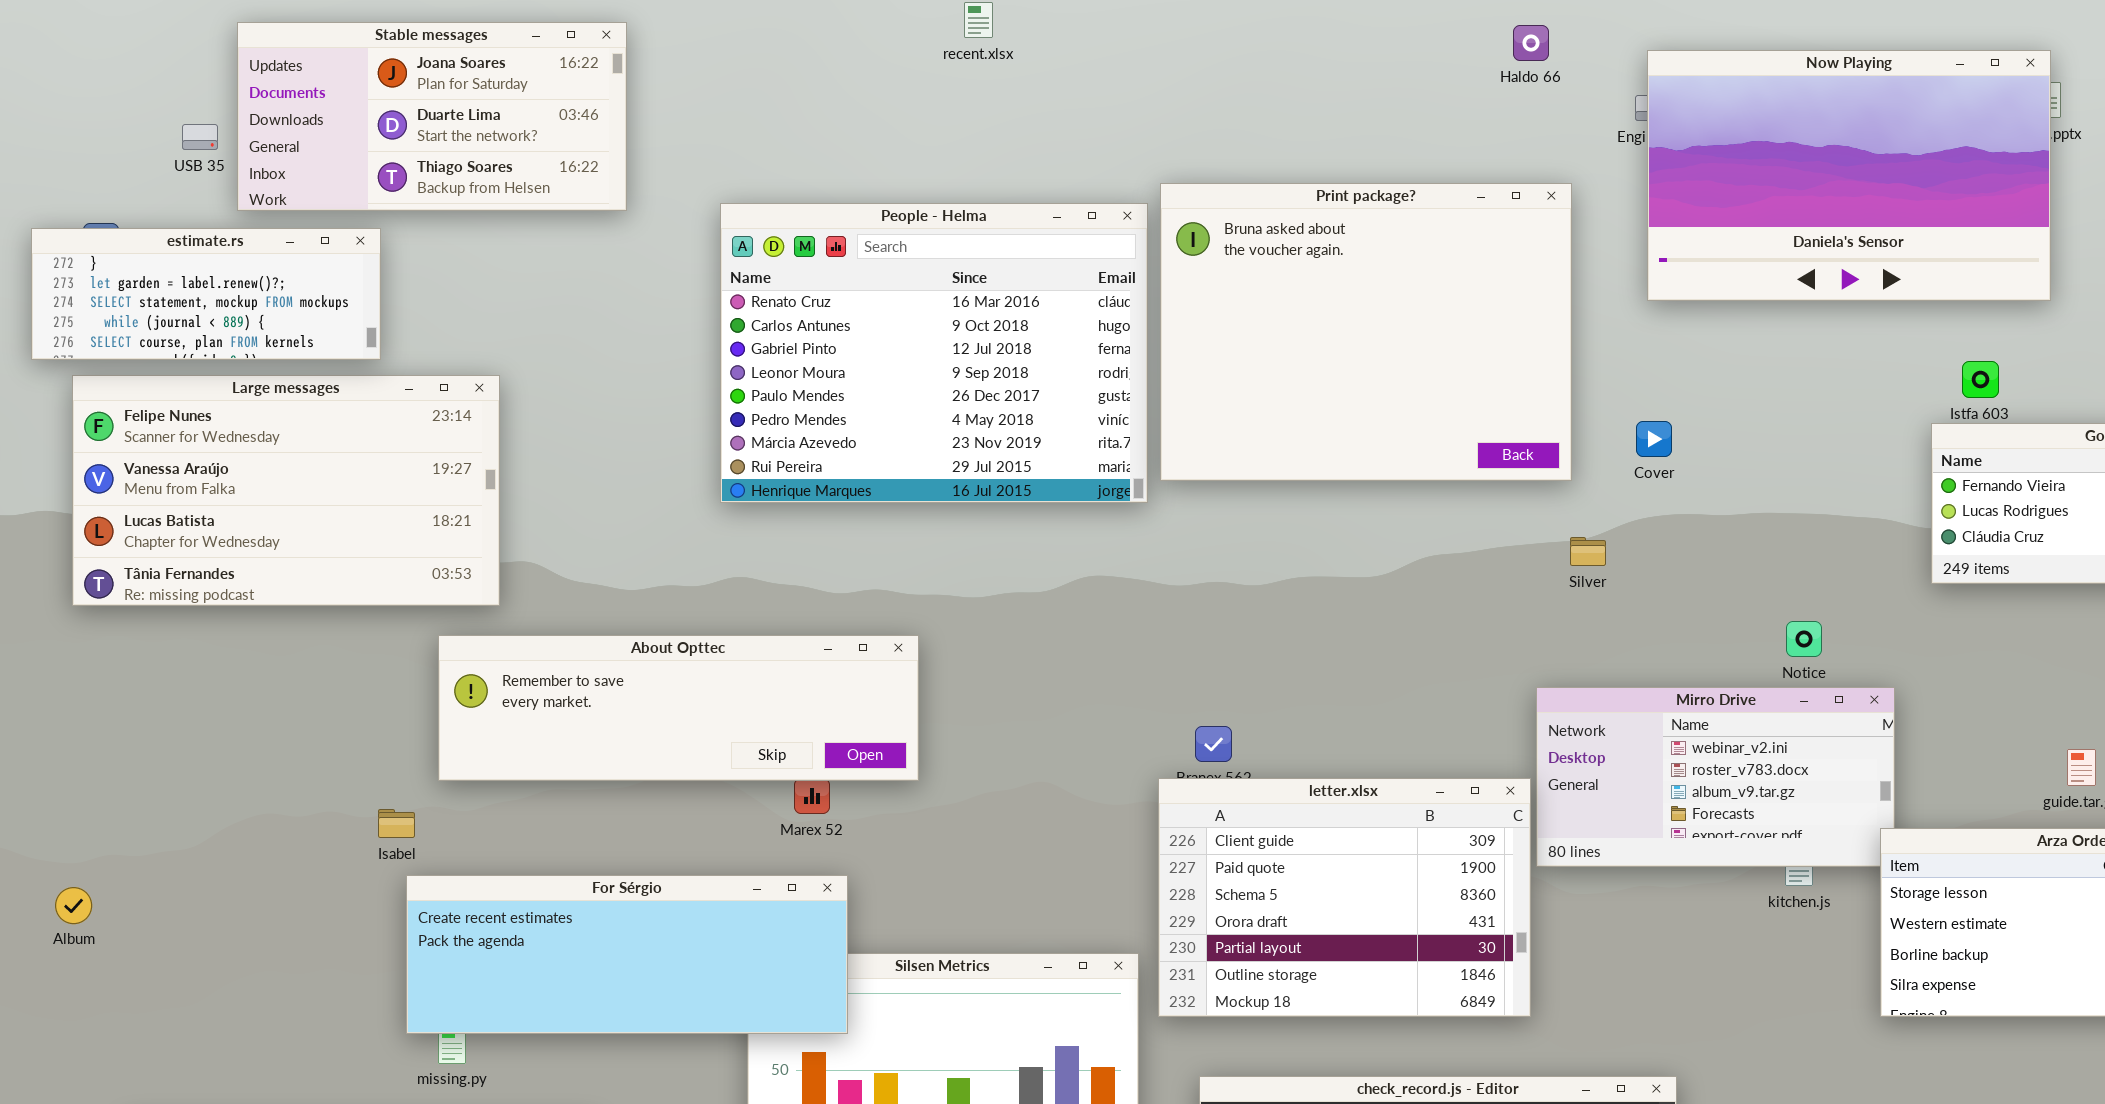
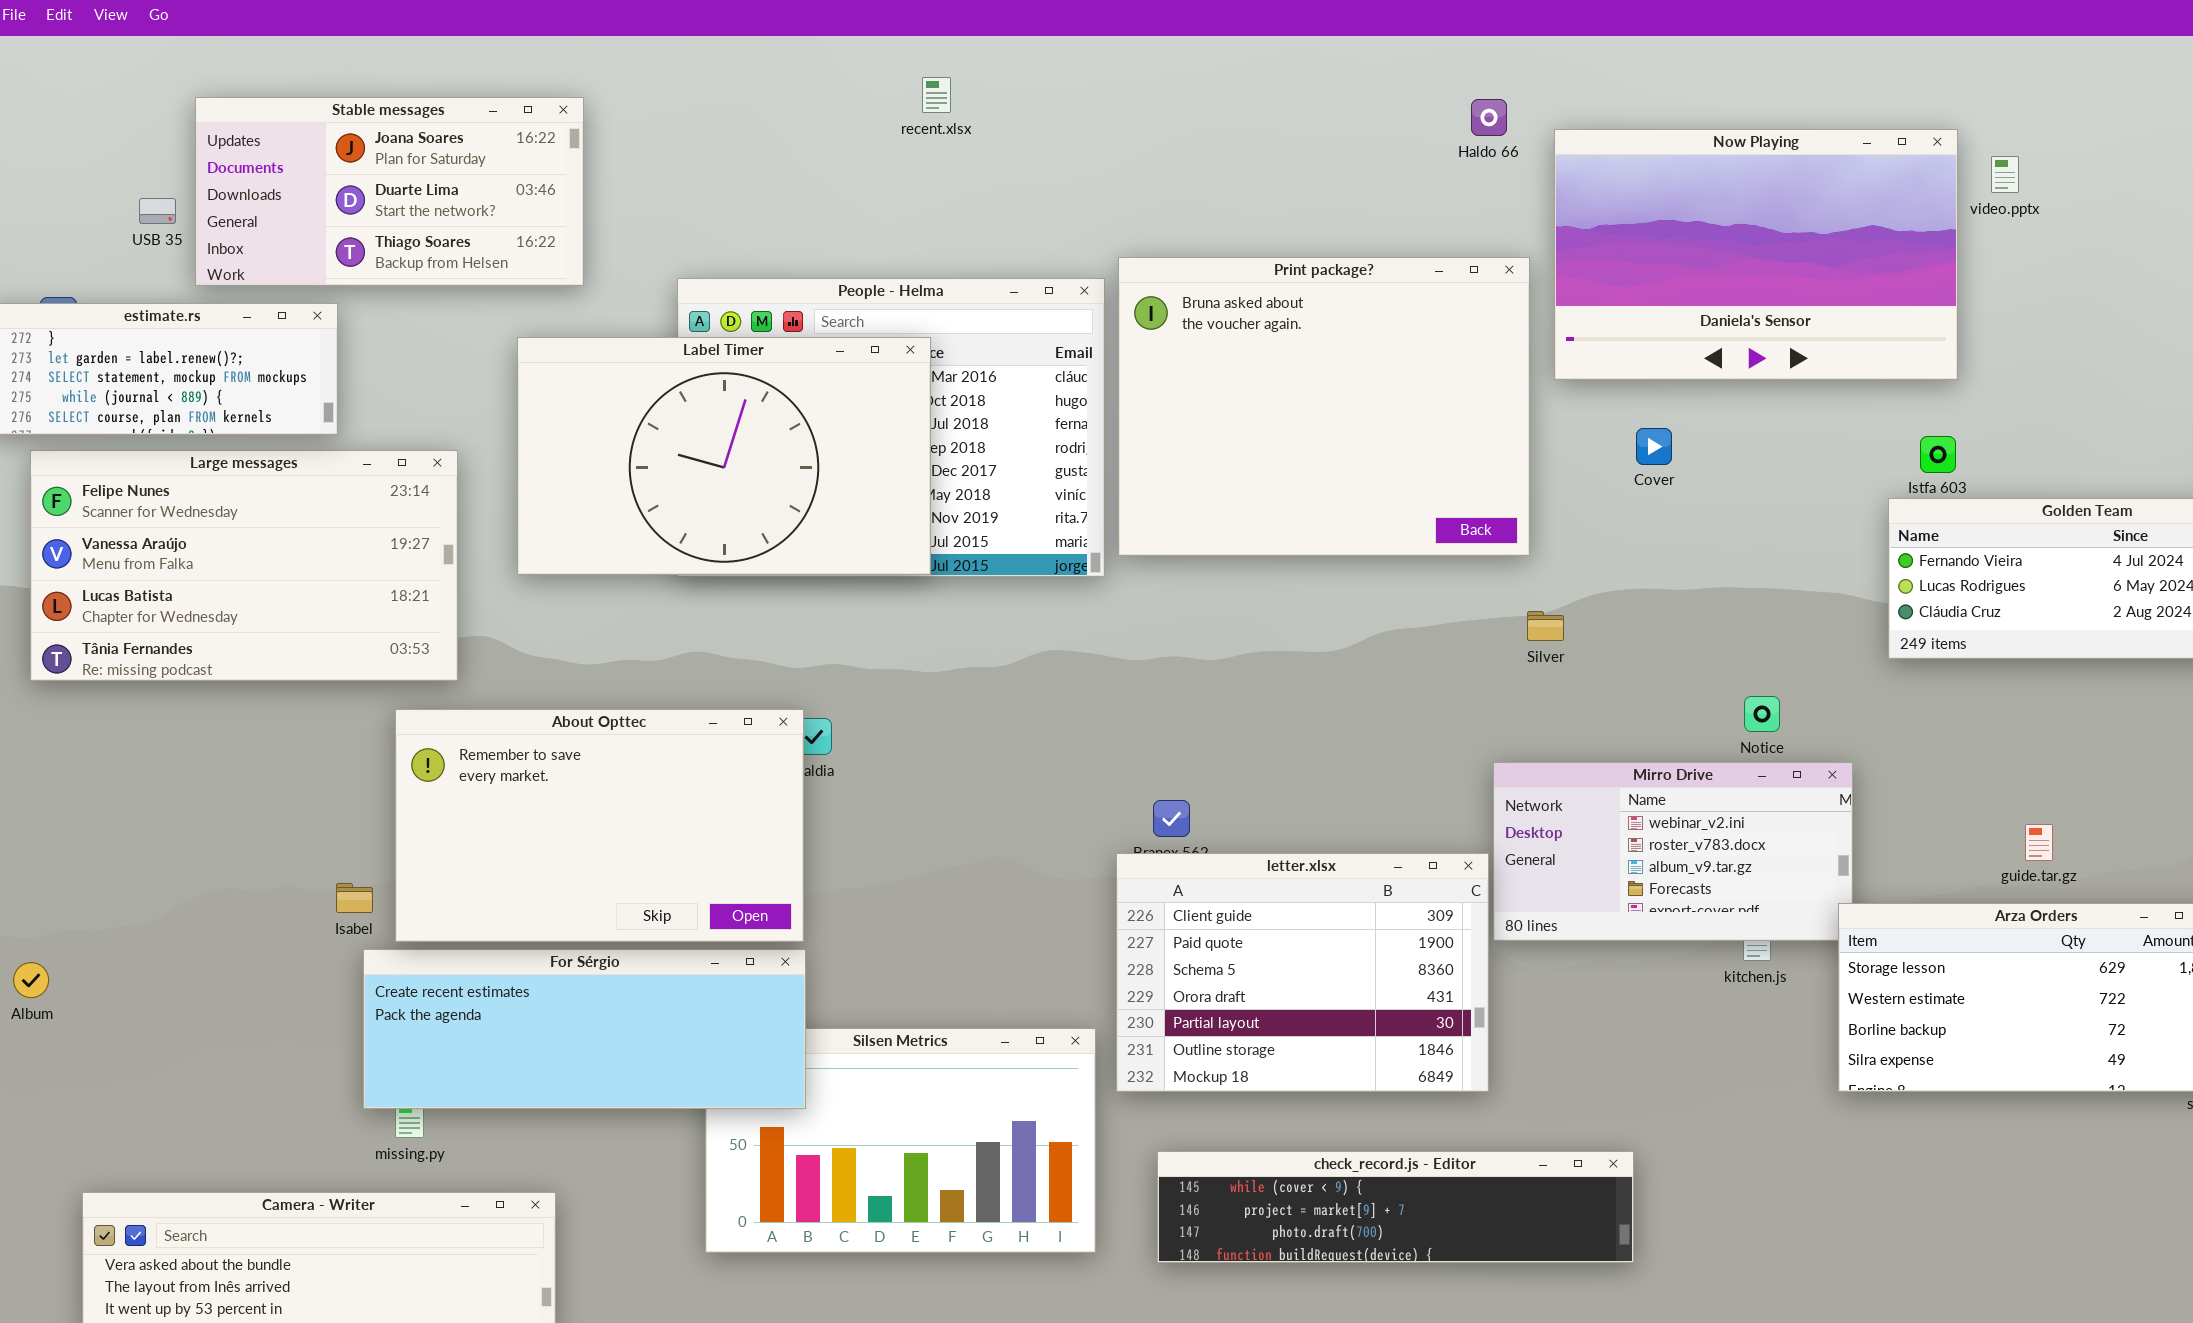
Now Playing: [1647,50,2051,301] -> [1554,129,1958,380], moved
Label Timer: none -> [517,337,931,575], opened
Cover: [1636,421,1672,457] -> [1636,428,1672,465], moved
About Opttec: [438,635,919,781] -> [395,709,804,942], resized

